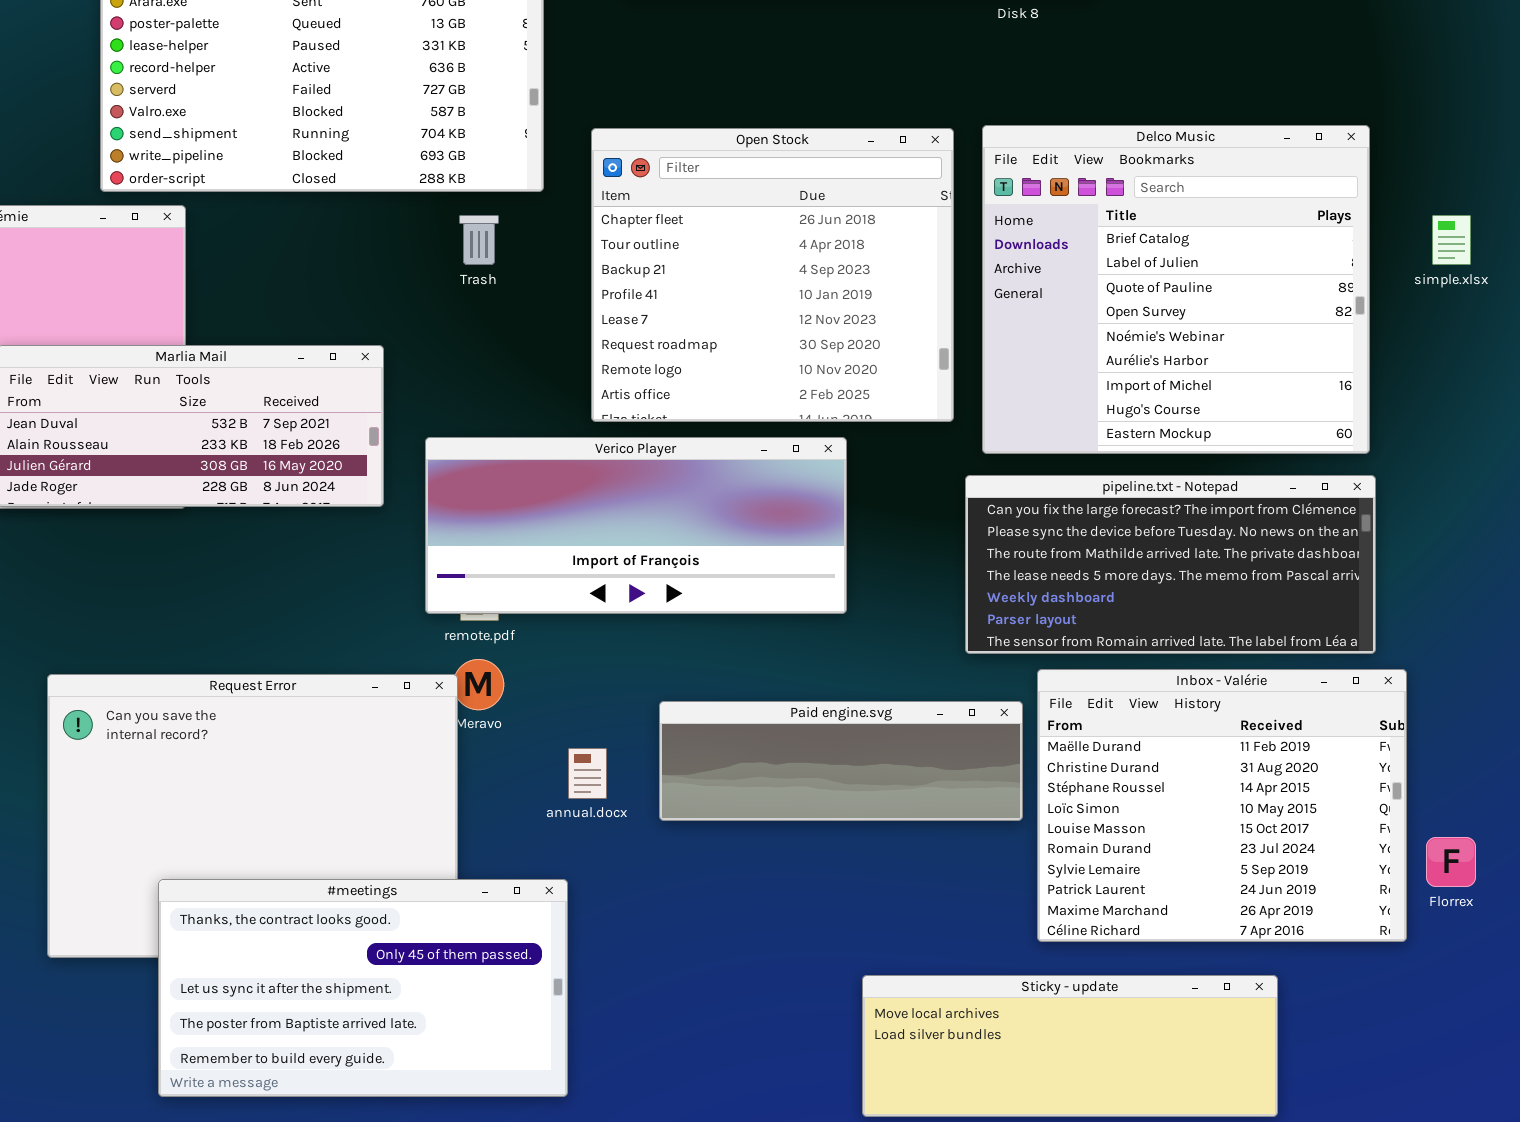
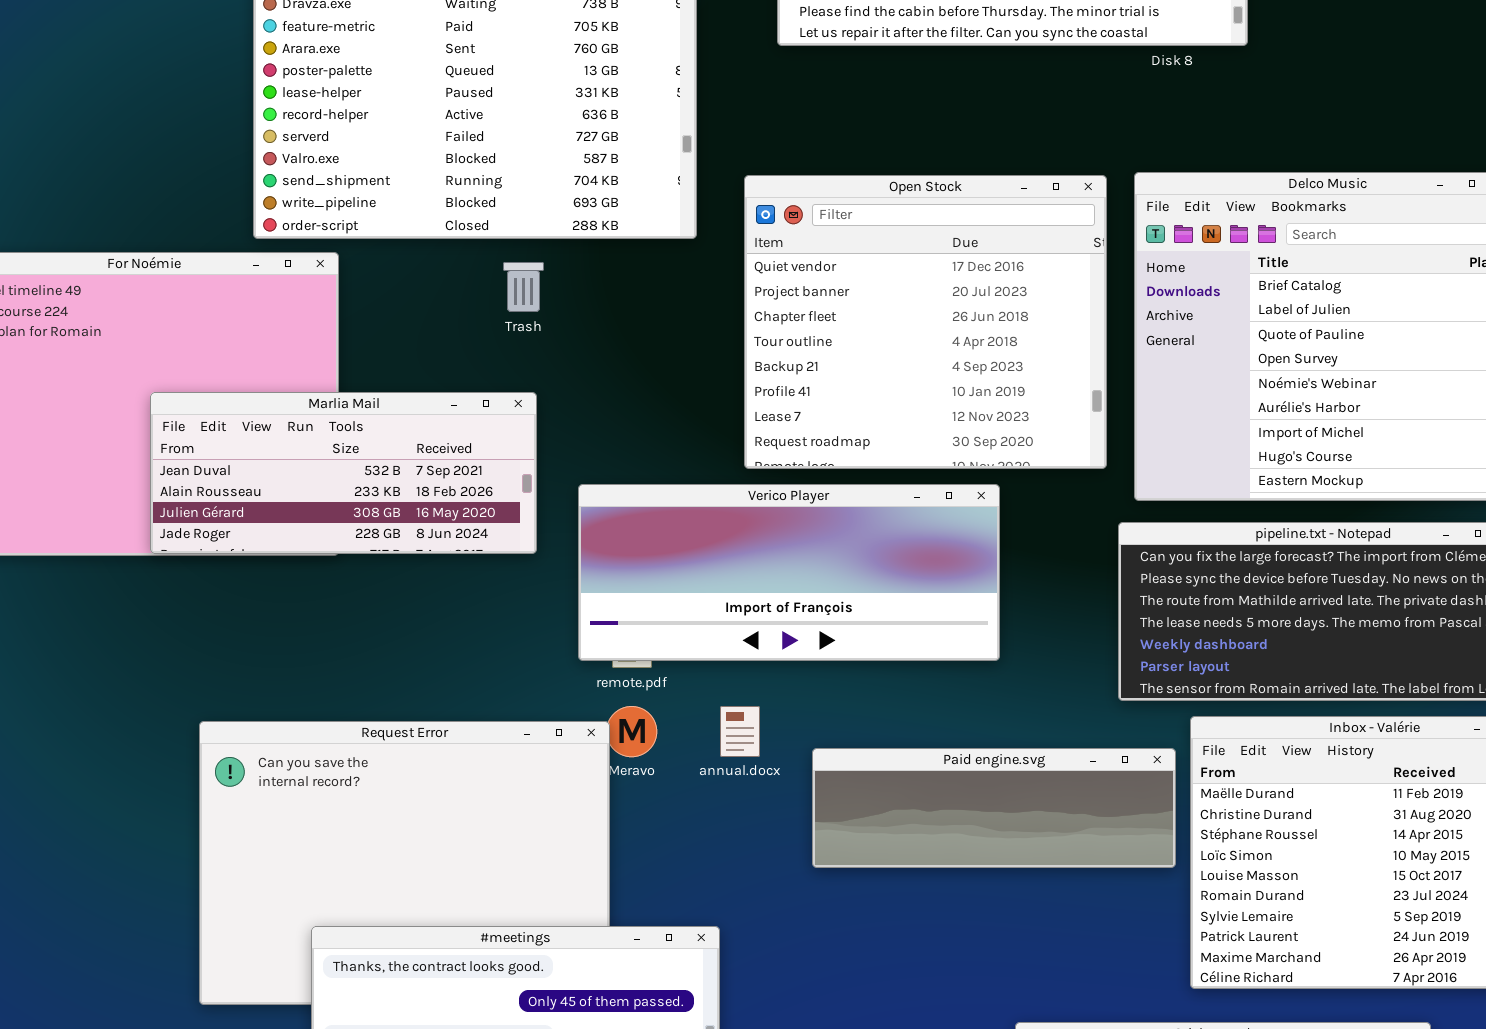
Open Stock: [591,128,954,422] -> [744,175,1107,469], scrolled up 2 rows
Trash: [459,215,499,265] -> [503,262,544,312], moved
annual.docx: [568,748,607,799] -> [720,706,760,757], moved

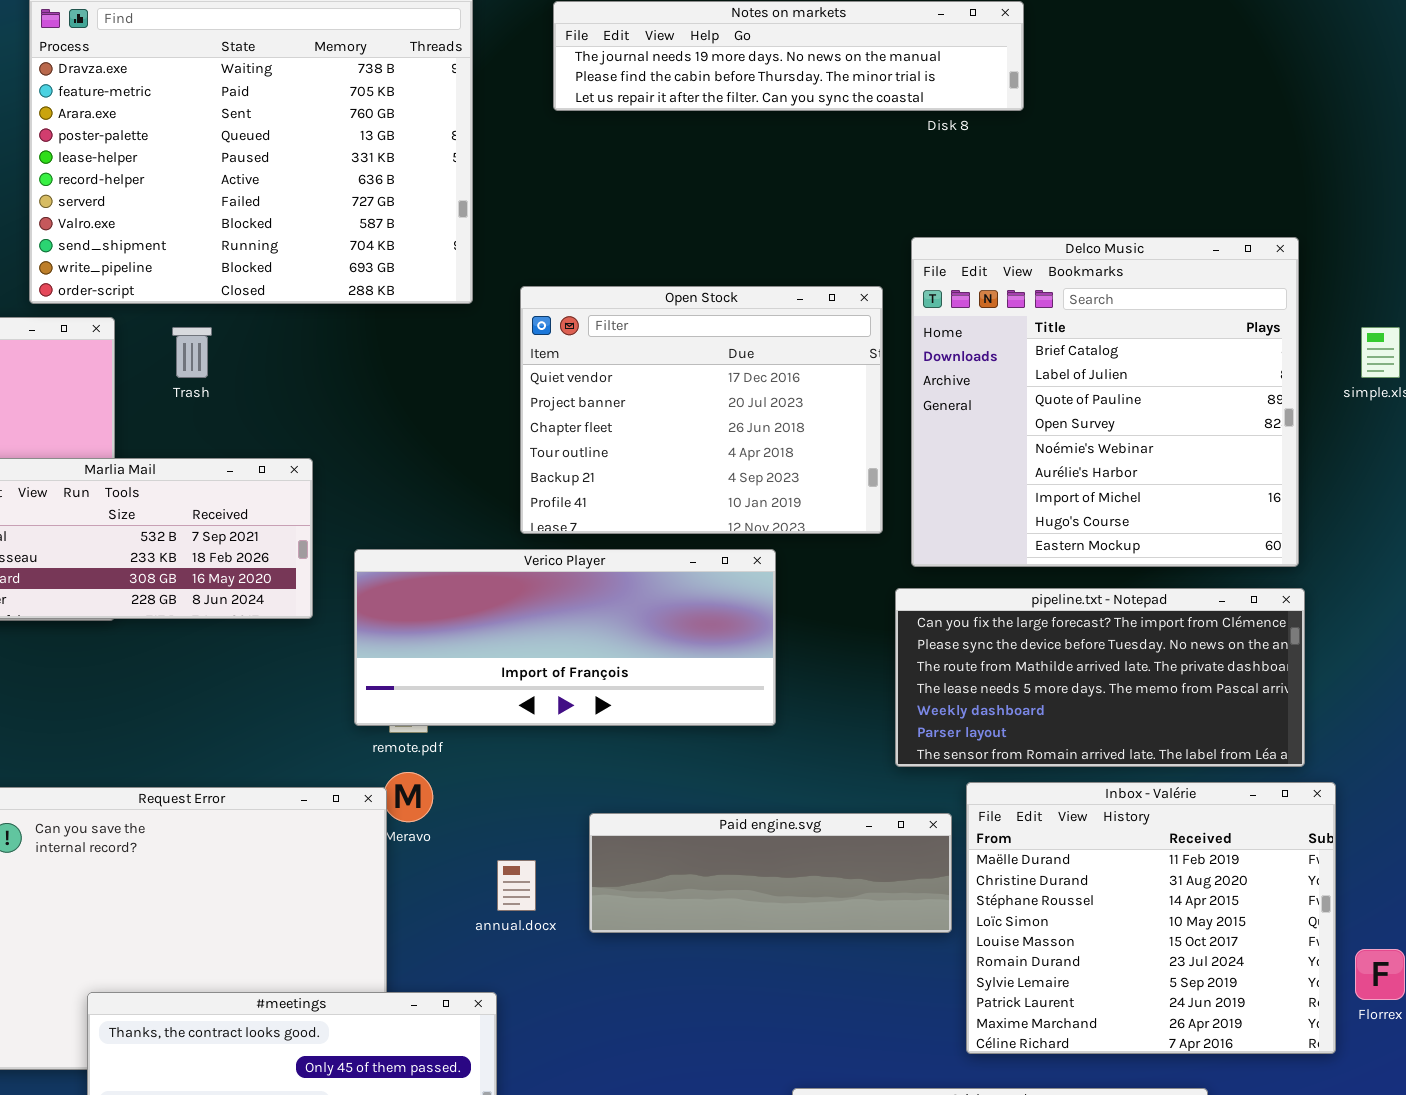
Open Stock: [744,175,1107,469] -> [520,286,883,534], resized
Trash: [503,262,544,312] -> [172,327,212,378], moved
annual.docx: [720,706,760,757] -> [497,860,536,911], moved

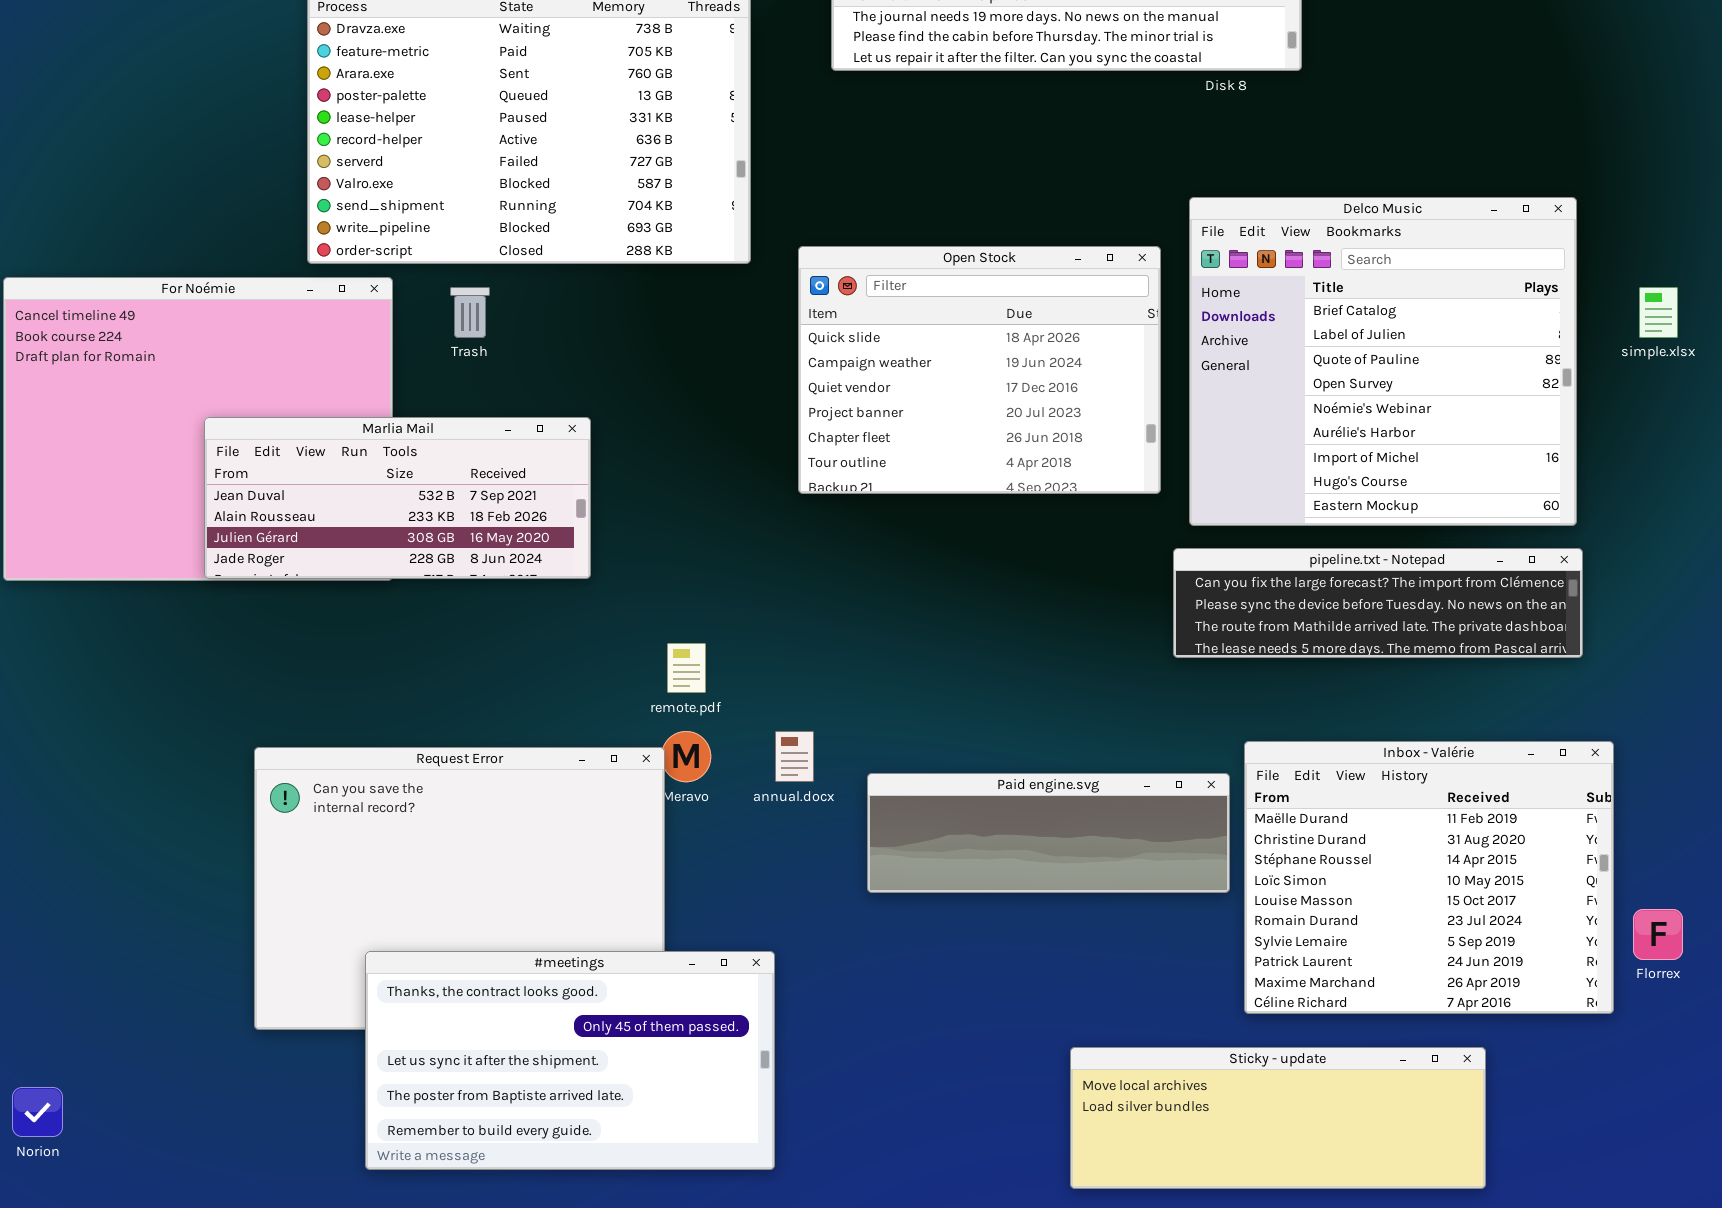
Open Stock: [520,286,883,534] -> [798,246,1161,494], scrolled up 2 rows
Verico Player: [354,549,776,726] -> none, closed
pipeline.txt - Notepad: [895,588,1305,767] -> [1173,548,1583,658], resized
annual.docx: [497,860,536,911] -> [775,731,814,782], moved

